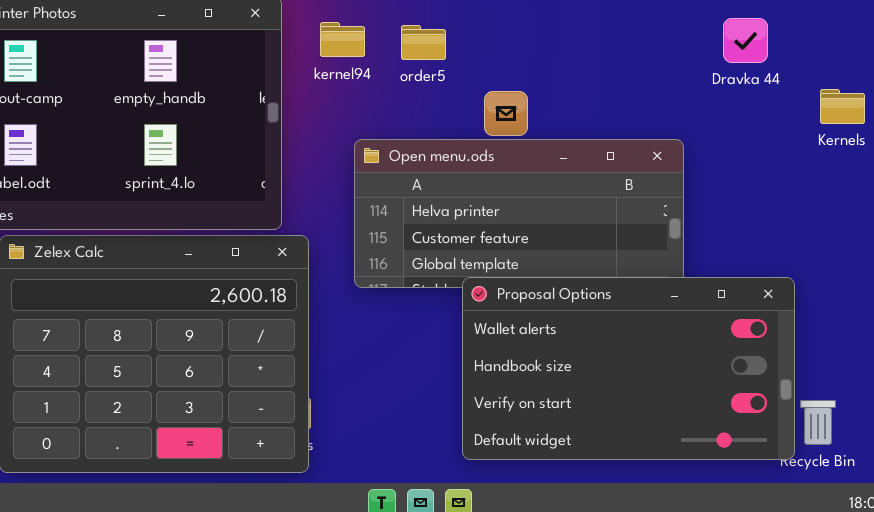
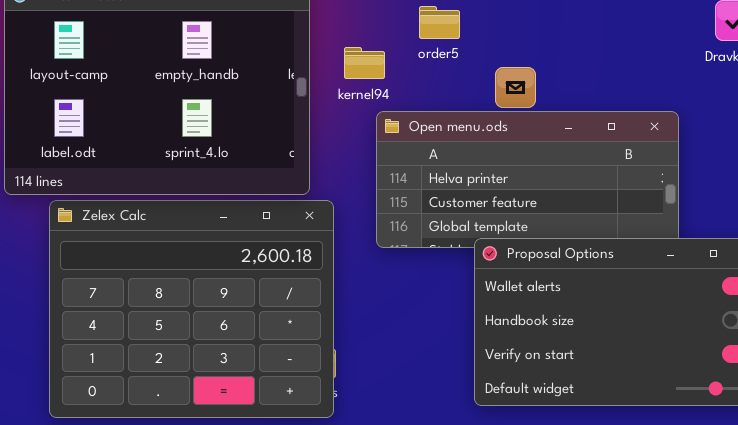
kernel94: [320,22,365,57] -> [344,47,385,79], moved

